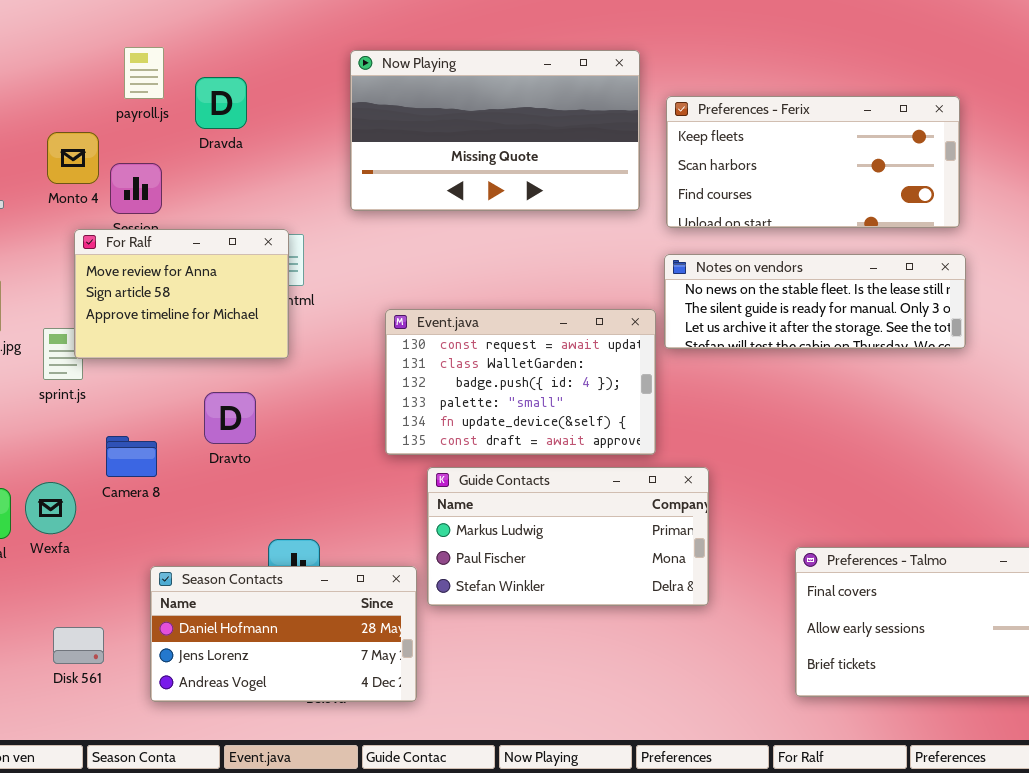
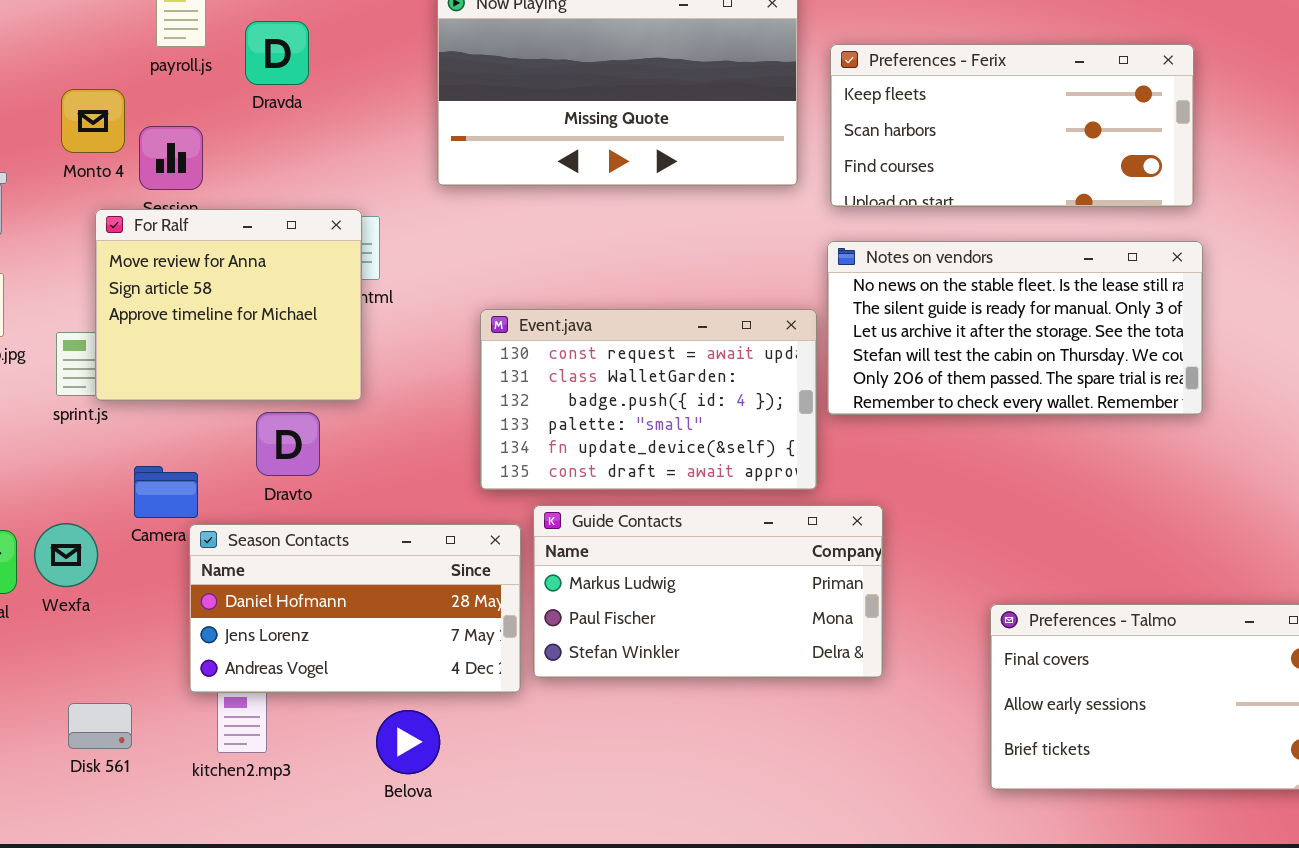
For Ralf: [74,229,289,359] -> [95,209,362,401], resized
Notes on vendors: [664,254,966,349] -> [827,241,1203,415], resized
Season Contacts: [150,566,417,702] -> [189,524,521,693], moved

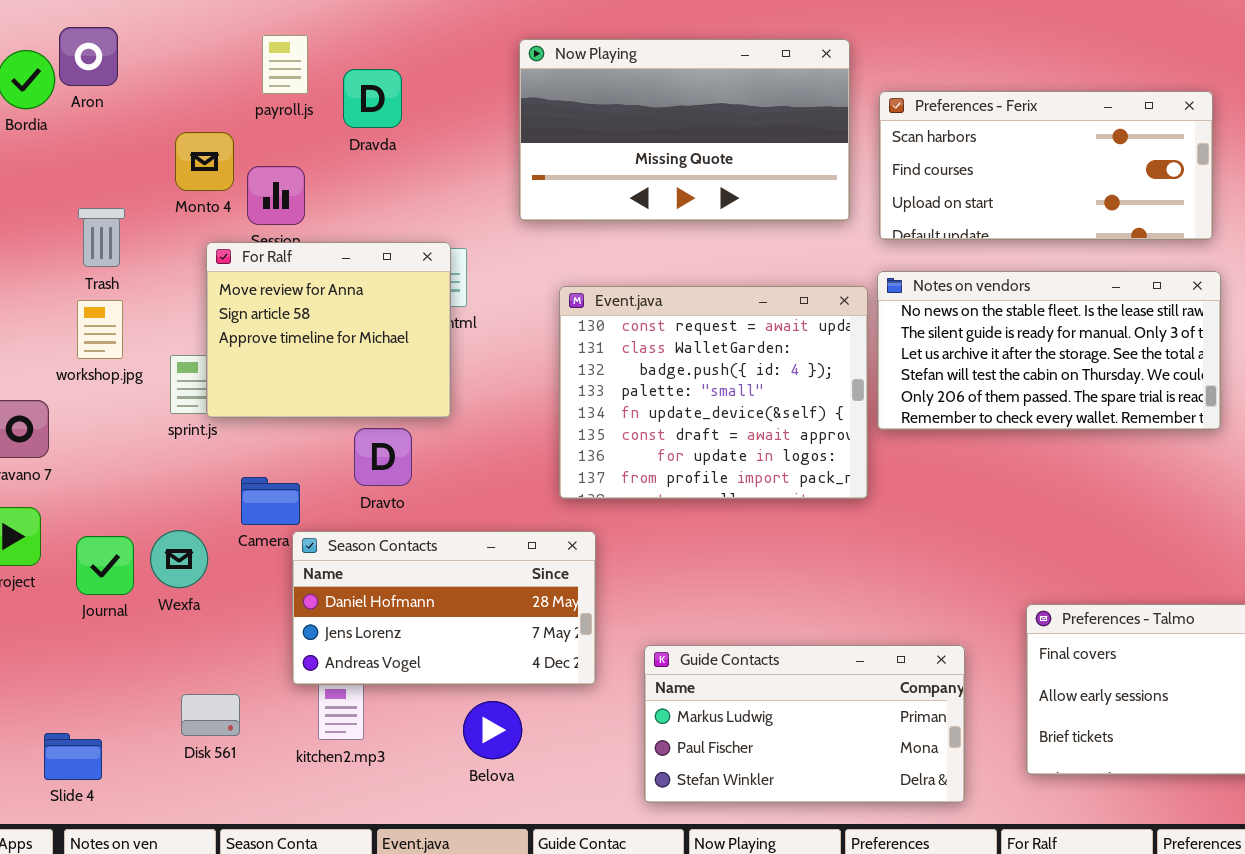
Preferences - Ferix: [830,44,1194,207] -> [879,91,1213,240], scrolled down 1 row
Event.java: [480,309,817,490] -> [559,286,868,499], resized
Guide Contacts: [533,505,883,678] -> [644,645,965,803], moved

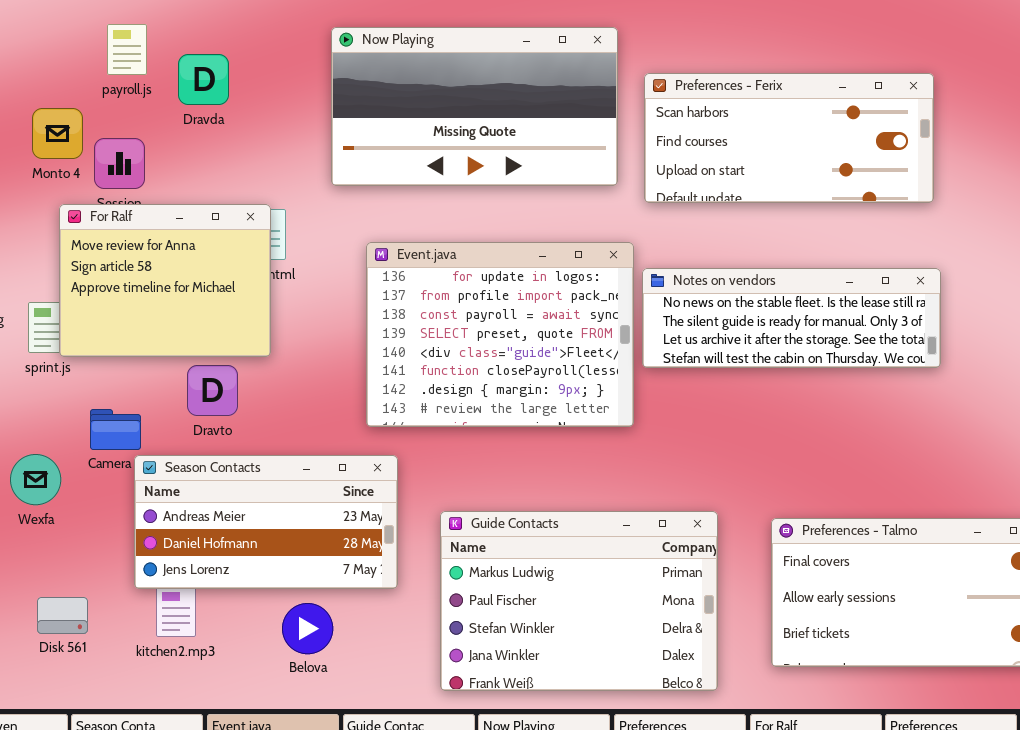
Notes on vendors: [877,271,1221,430] -> [642,268,941,368], resized
Event.java: [559,286,868,499] -> [366,242,634,427], scrolled down 6 rows
Season Contacts: [292,531,596,685] -> [134,455,398,589], scrolled up 1 row
Guide Contacts: [644,645,965,803] -> [440,511,718,691], resized

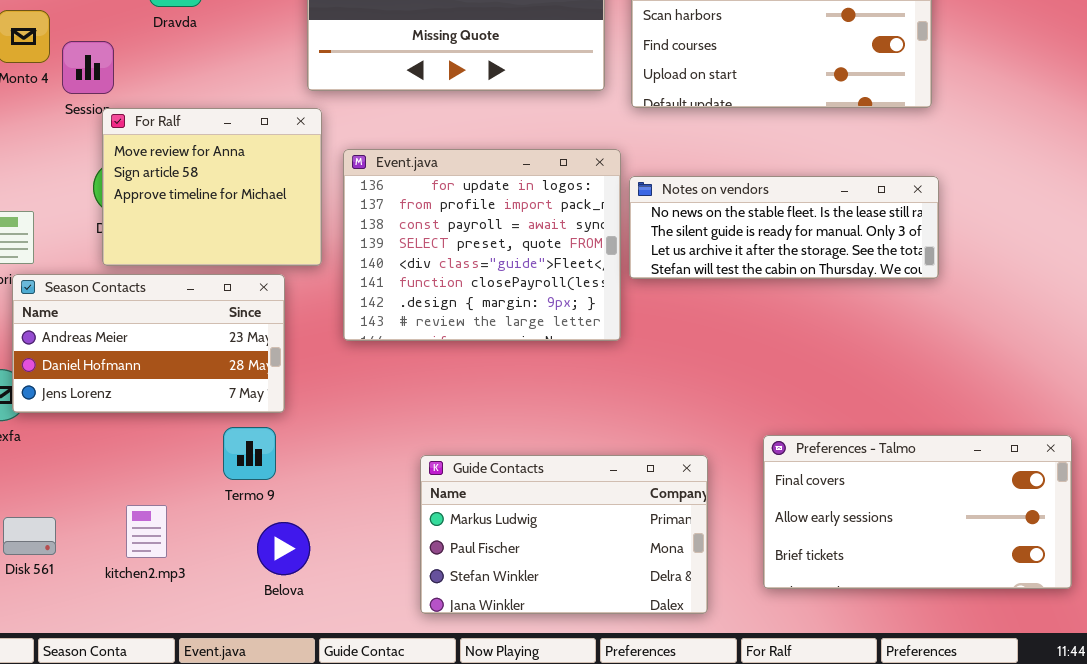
For Ralf: [59,204,271,357] -> [102,108,322,266], moved
Season Contacts: [134,455,398,589] -> [12,274,285,413], moved
Guide Contacts: [440,511,718,691] -> [420,455,708,614], resized

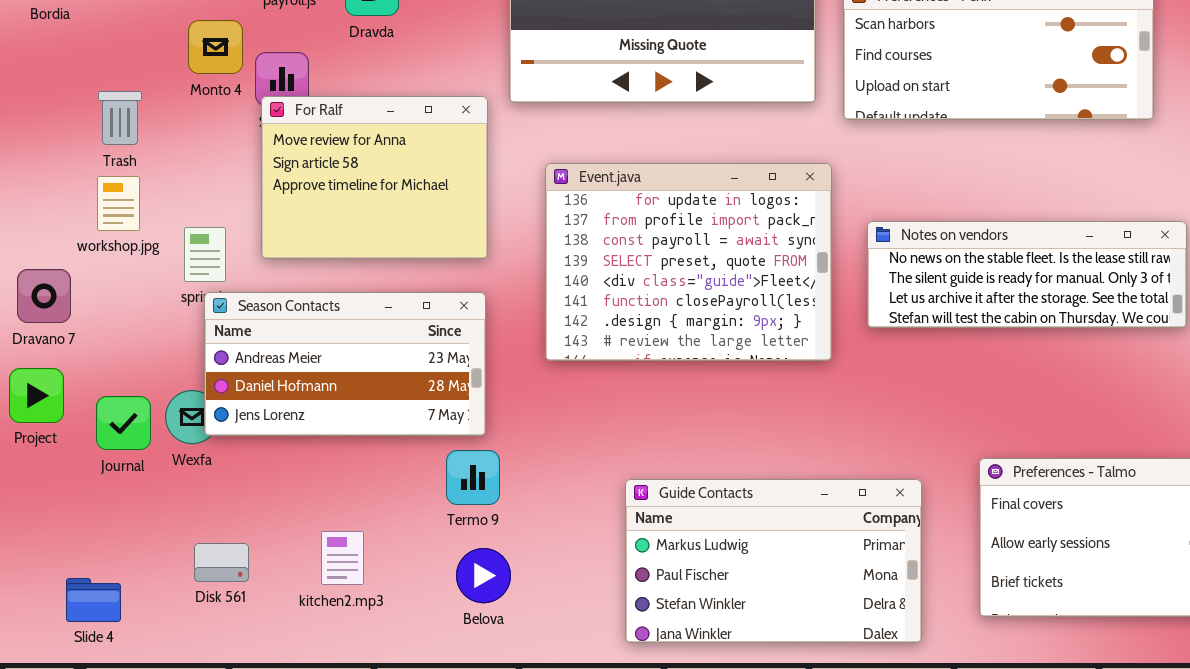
For Ralf: [102,108,322,266] -> [261,96,488,259], moved
Notes on vendors: [629,176,939,279] -> [867,221,1187,328], moved
Termo 9: [223,427,276,480] -> [446,450,500,505], moved

